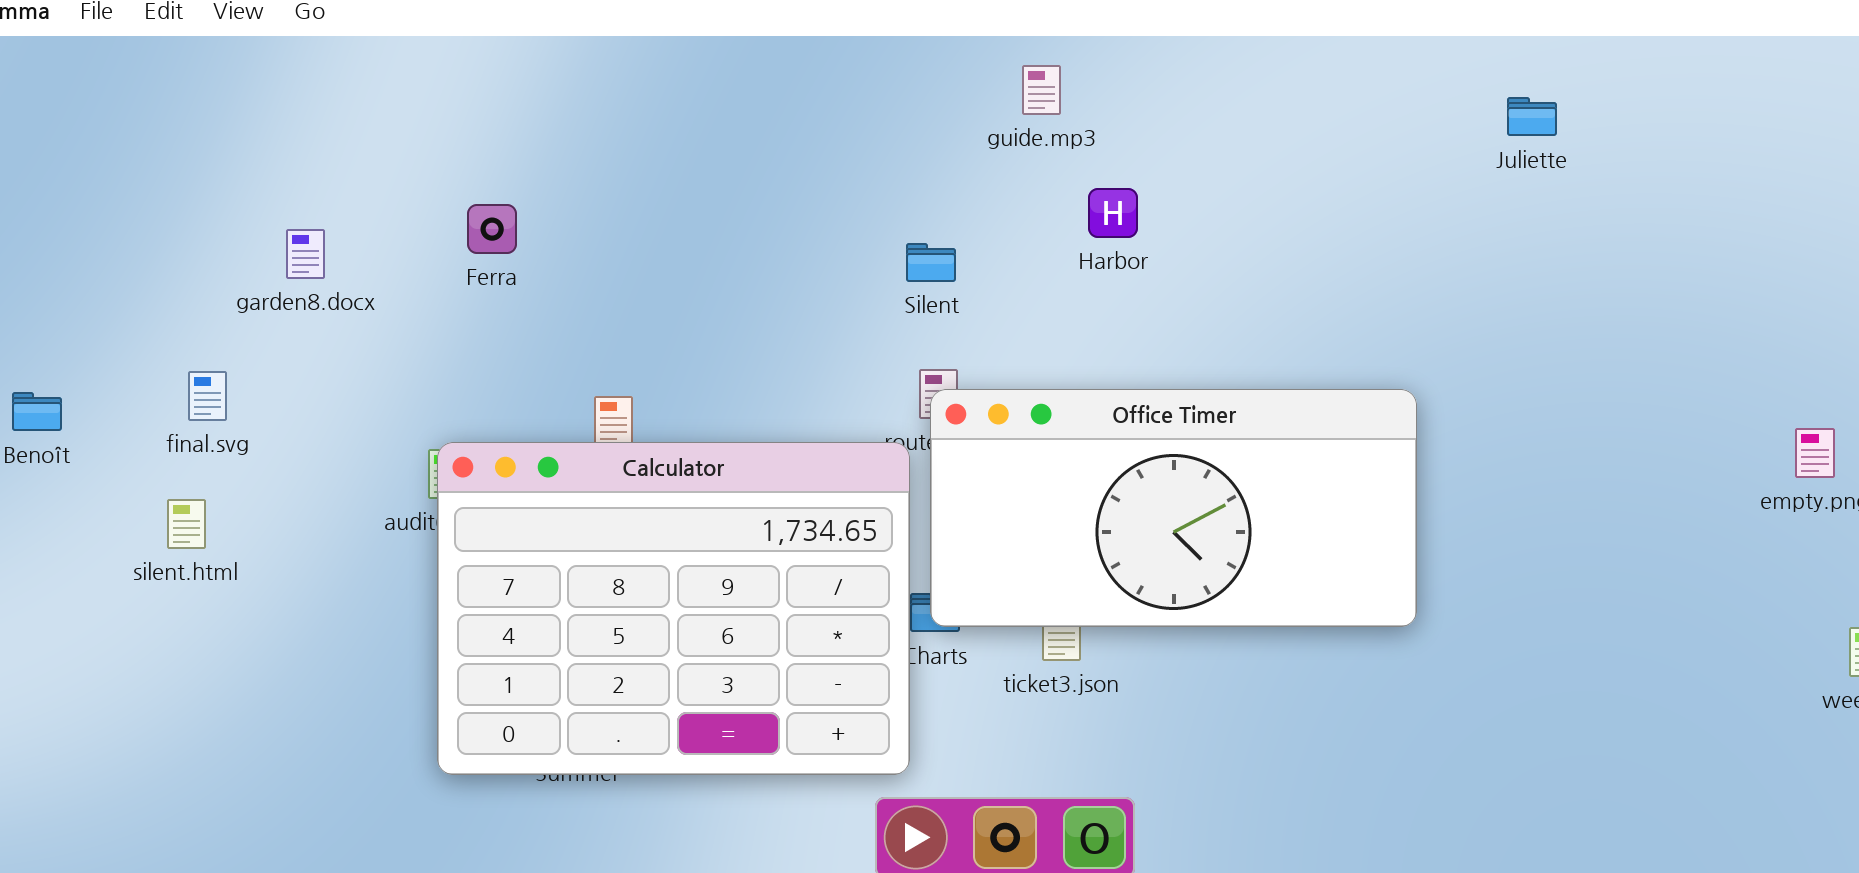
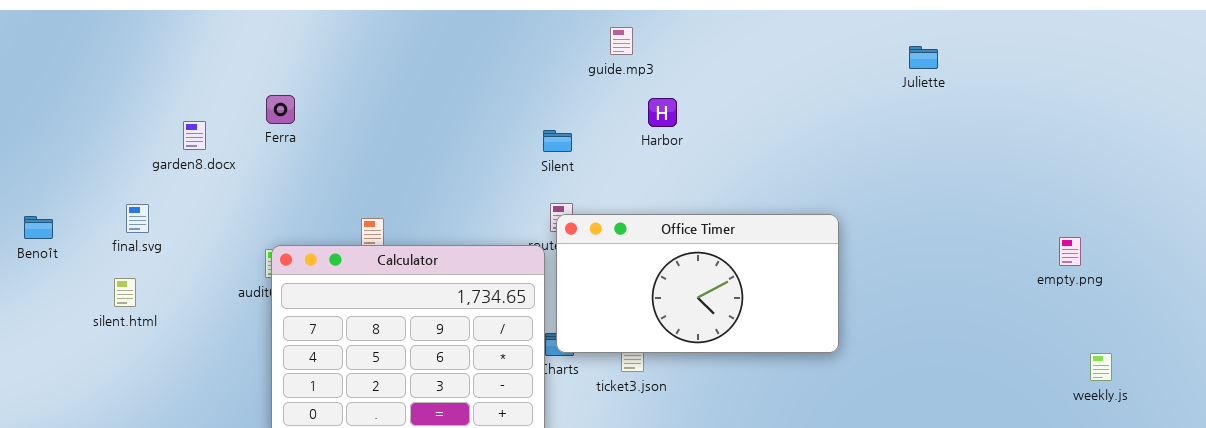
Juliette: [1507,97,1557,136] -> [909,46,938,69], moved
Ferra: [467,204,517,254] -> [266,95,295,124], moved

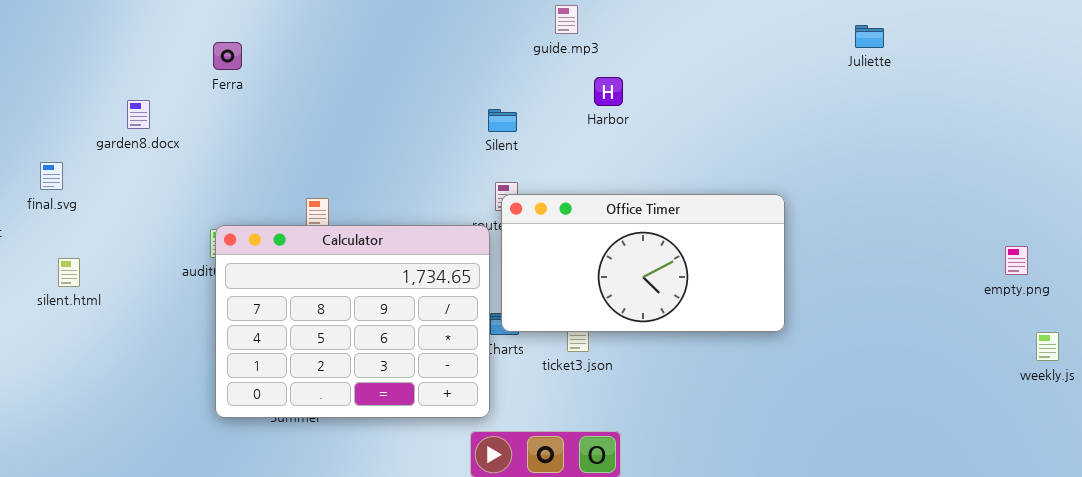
Ferra: [266,95,295,124] -> [213,42,242,70], moved
final.svg: [126,204,149,233] -> [40,162,63,190], moved
empty.png: [1059,237,1081,266] -> [1005,246,1028,275], moved

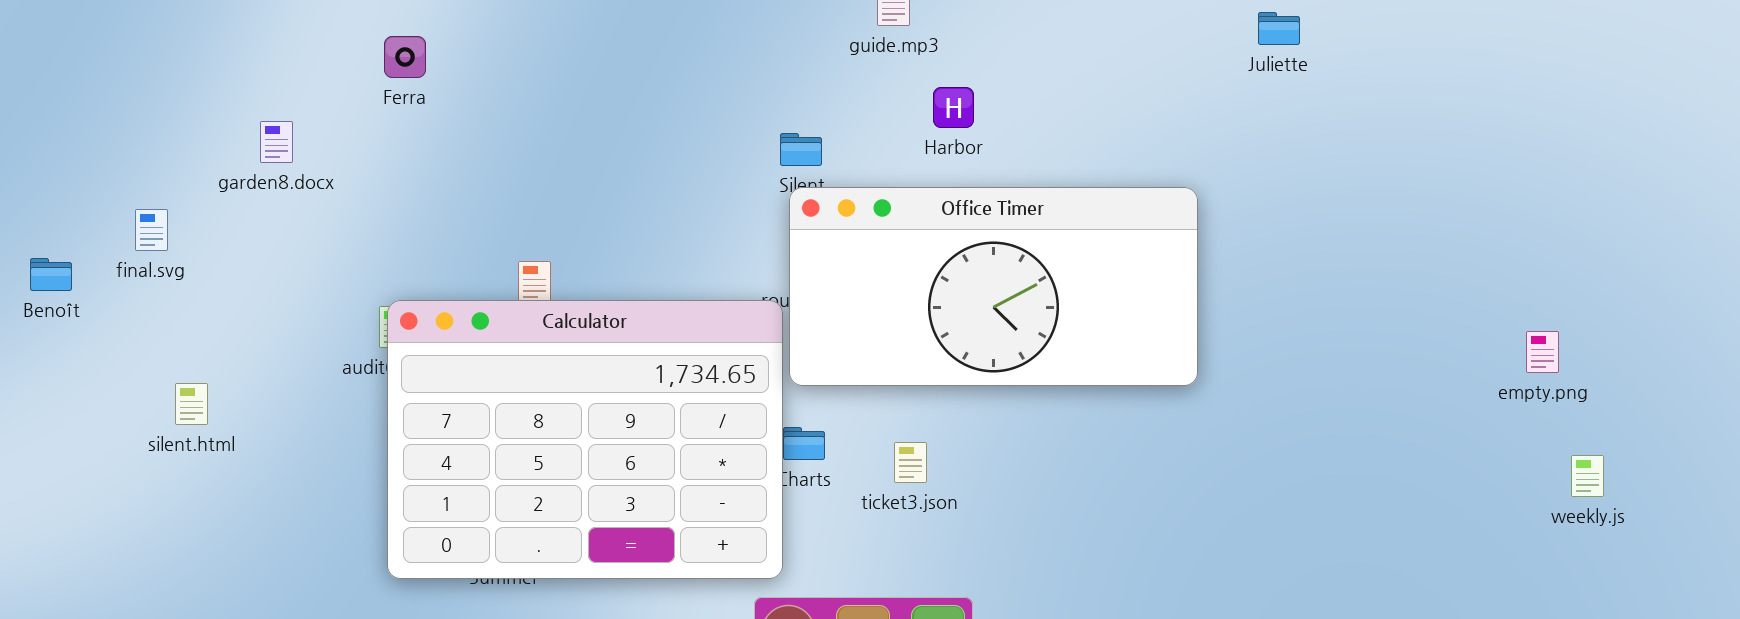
Juliette: [855,25,884,48] -> [1258,12,1300,45], moved
Office Timer: [501,194,785,332] -> [789,187,1198,386], moved
silent.html: [58,258,80,287] -> [175,383,208,425], moved

